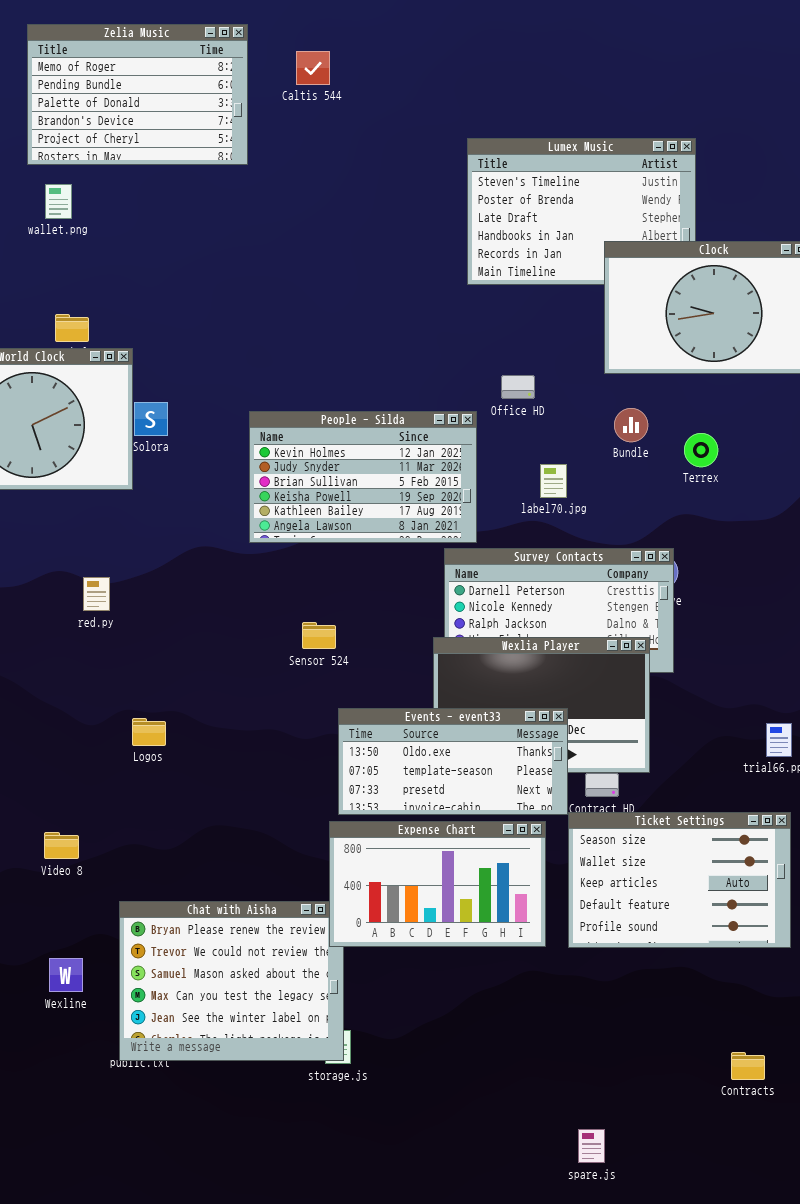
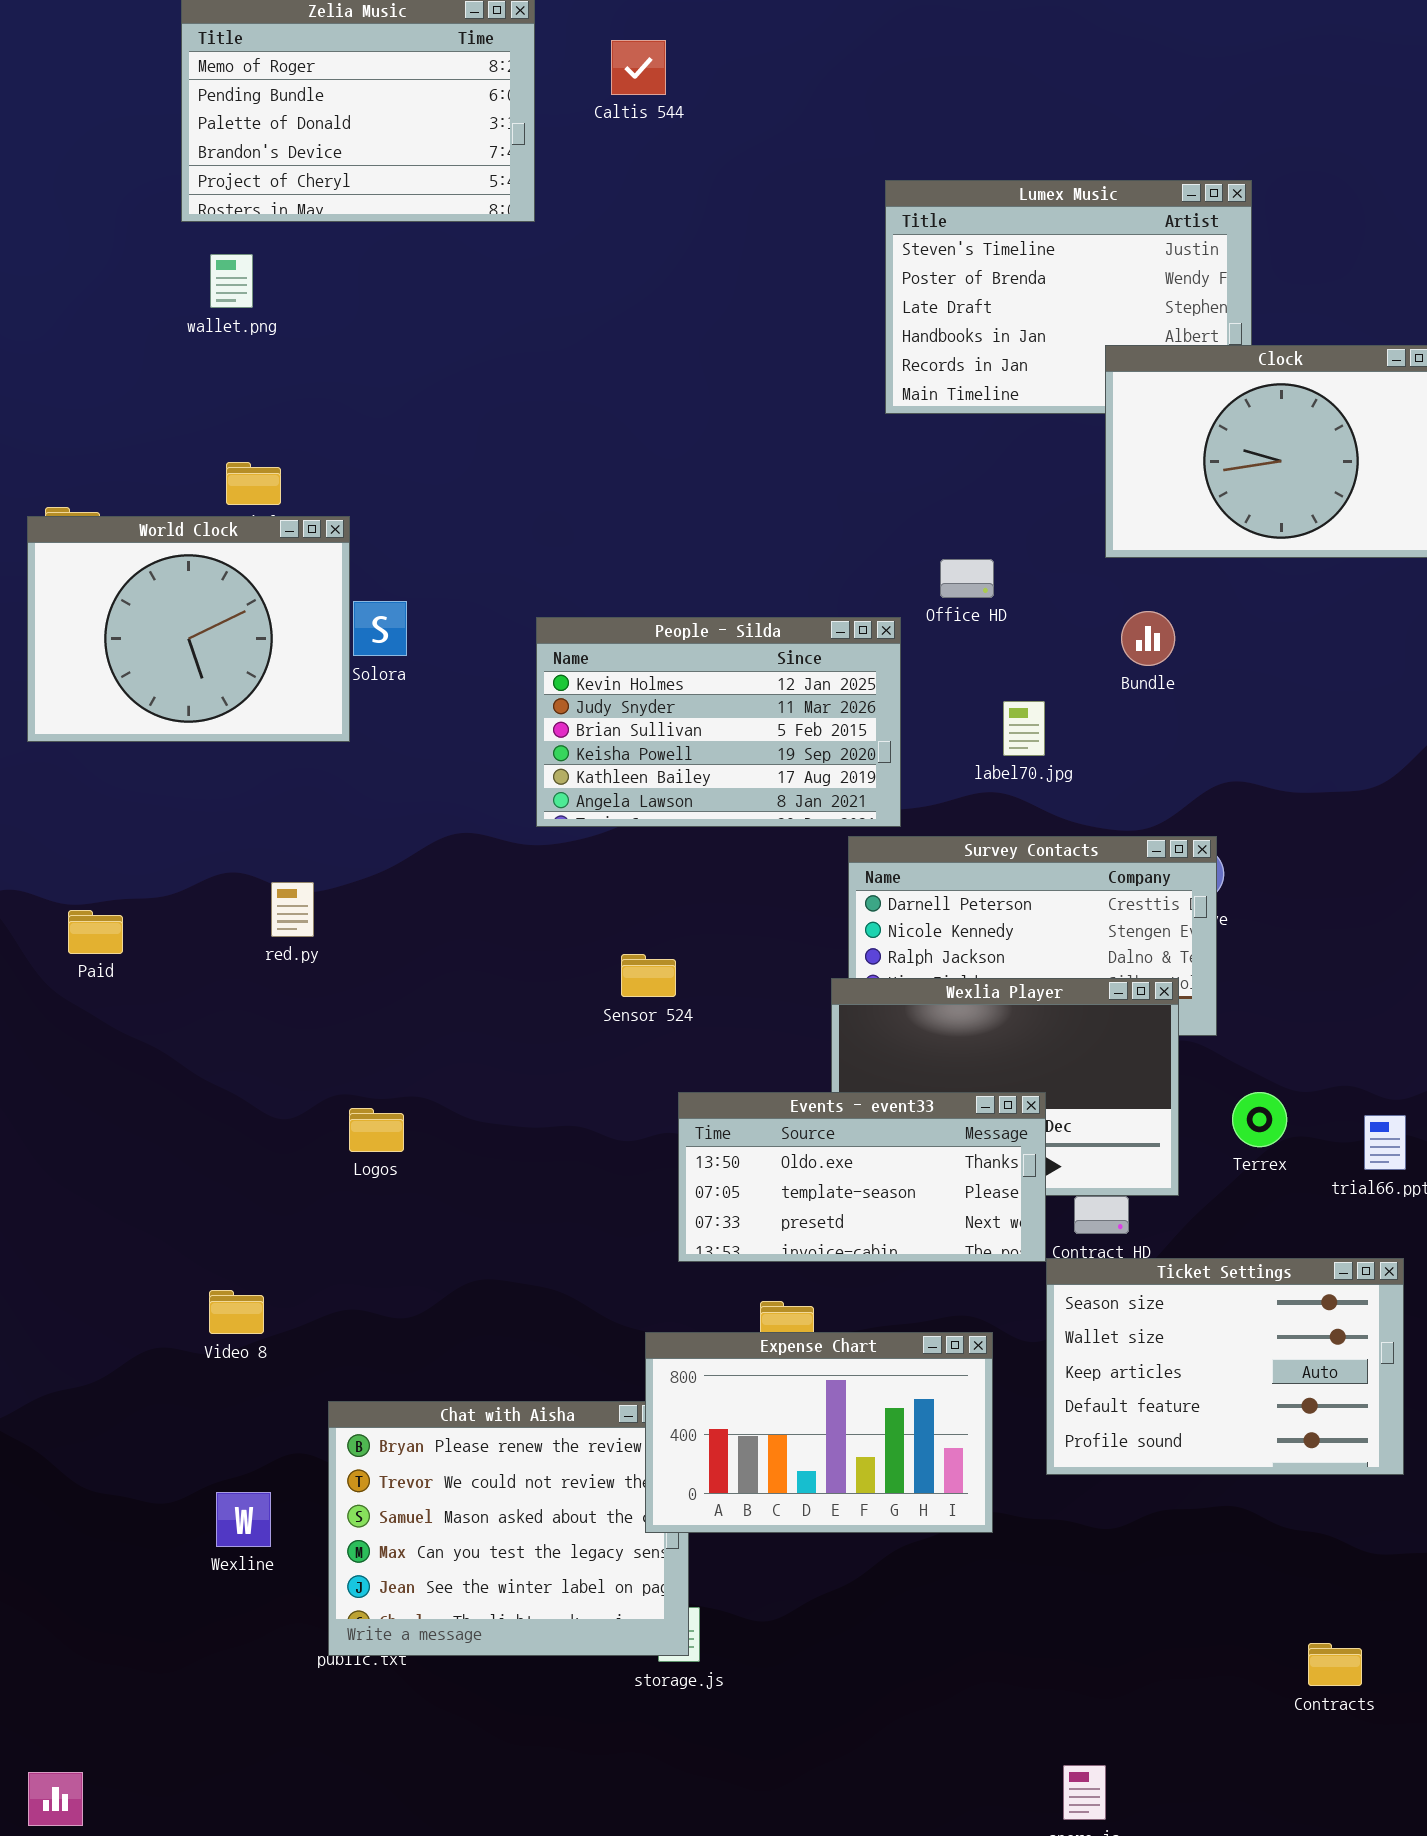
Terrex: [684,433,718,467] -> [1232,1092,1287,1147], moved
Expense Chart: [329,821,546,947] -> [645,1332,993,1533], moved

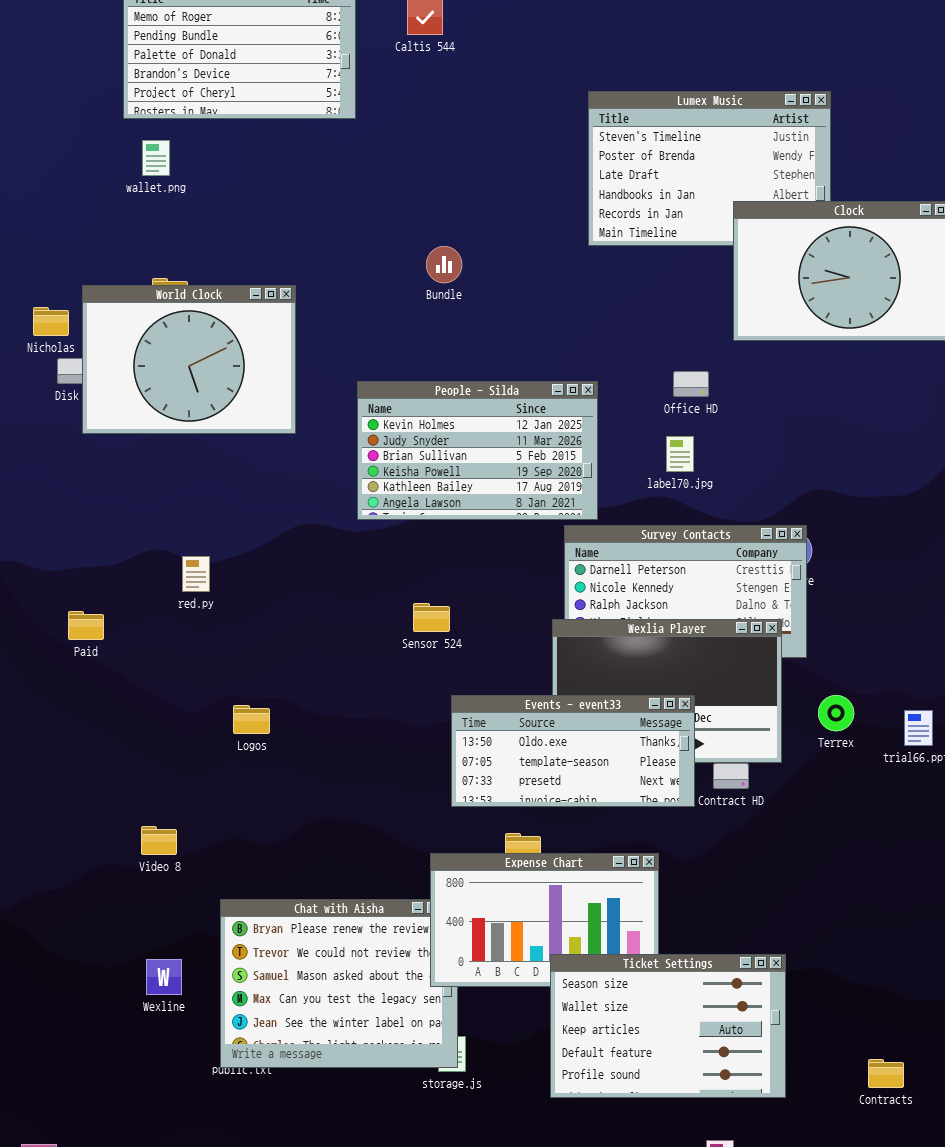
World Clock: [27,516,350,742] -> [82,285,296,434], moved
Office HD: [940,559,994,598] -> [673,371,709,397], moved
Bundle: [1121,611,1175,666] -> [426,246,462,283], moved
Paid: [68,910,123,954] -> [68,611,104,640], moved
Ticket Settings: [1046,1258,1404,1475] -> [550,954,786,1098], moved

